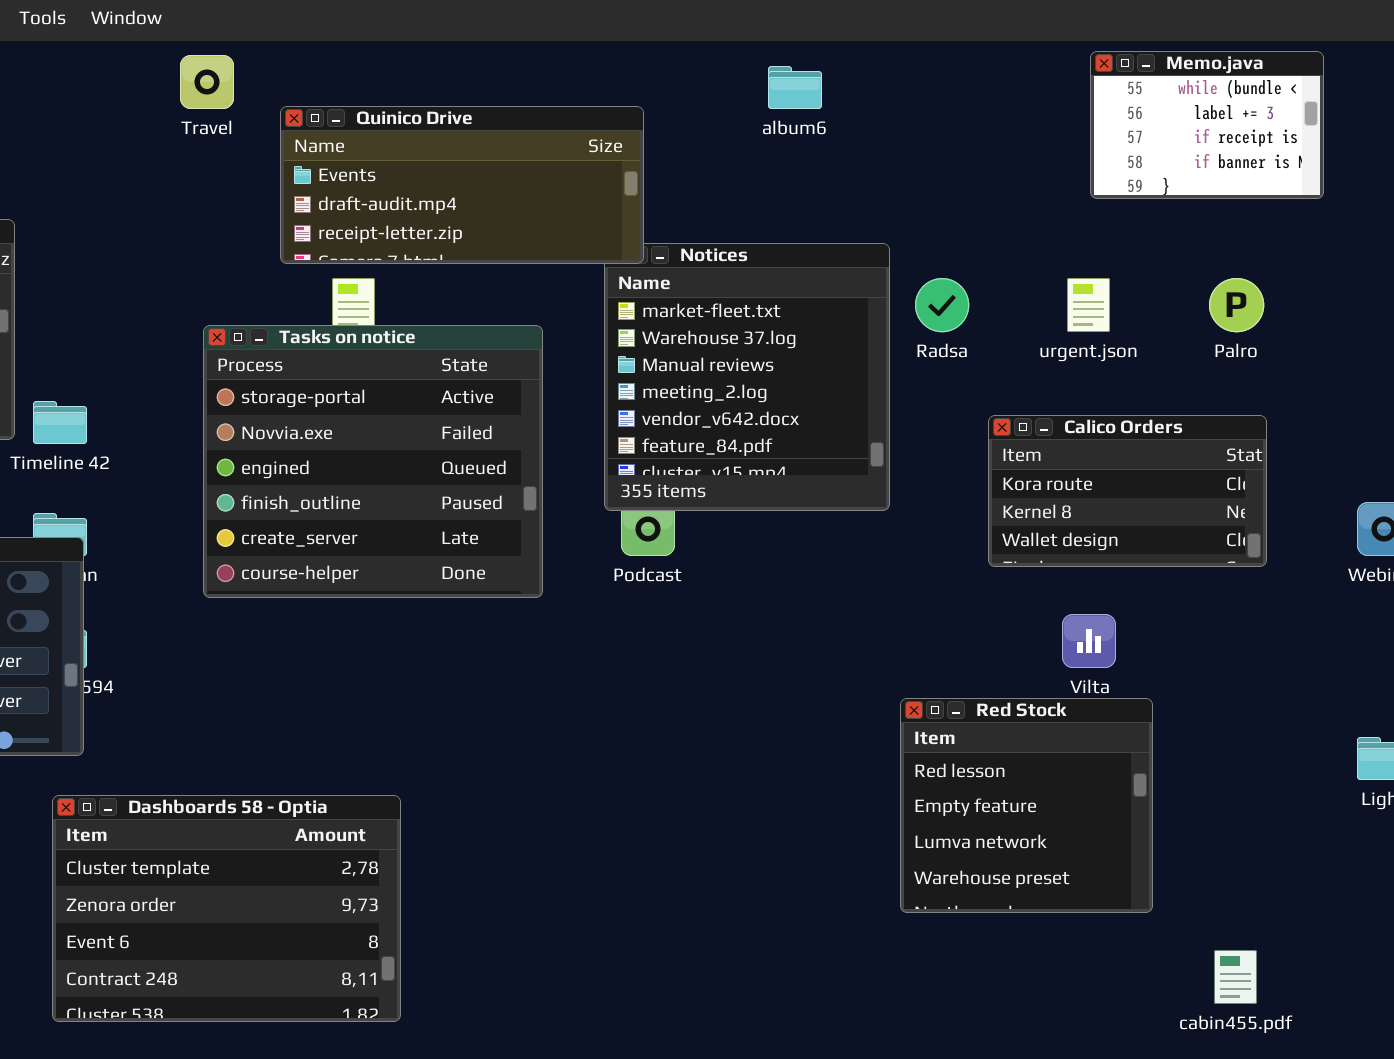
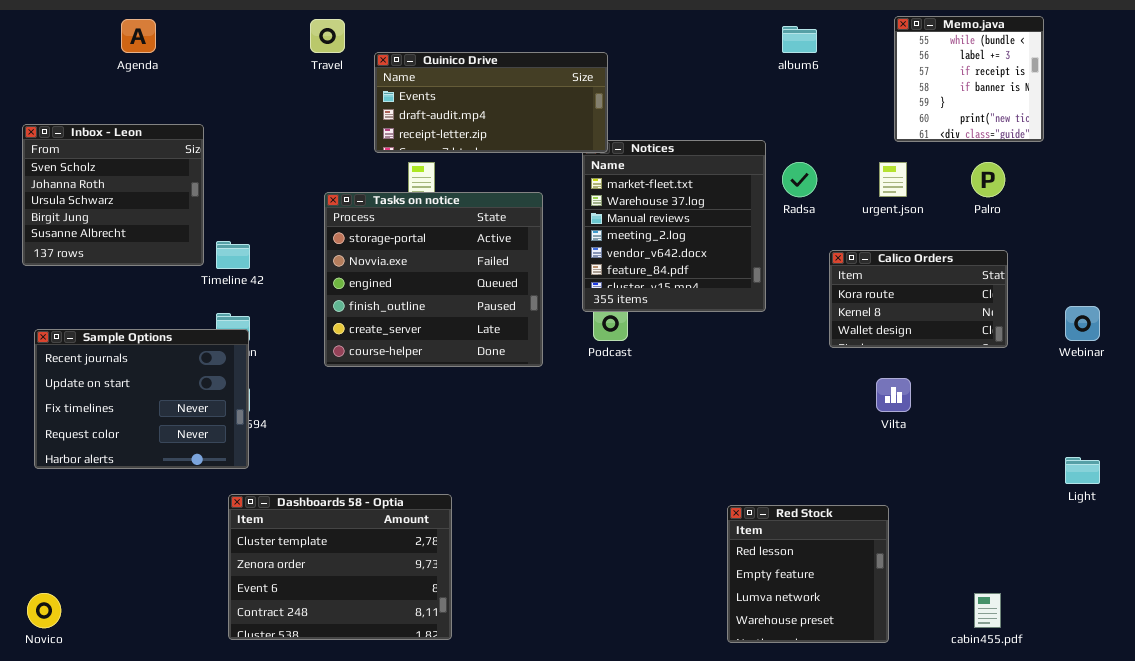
Memo.java: [1090,51,1324,199] -> [894,16,1044,142], resized
album6: [768,66,822,109] -> [782,26,817,53], moved
Red Stock: [900,698,1153,913] -> [727,505,889,643], moved

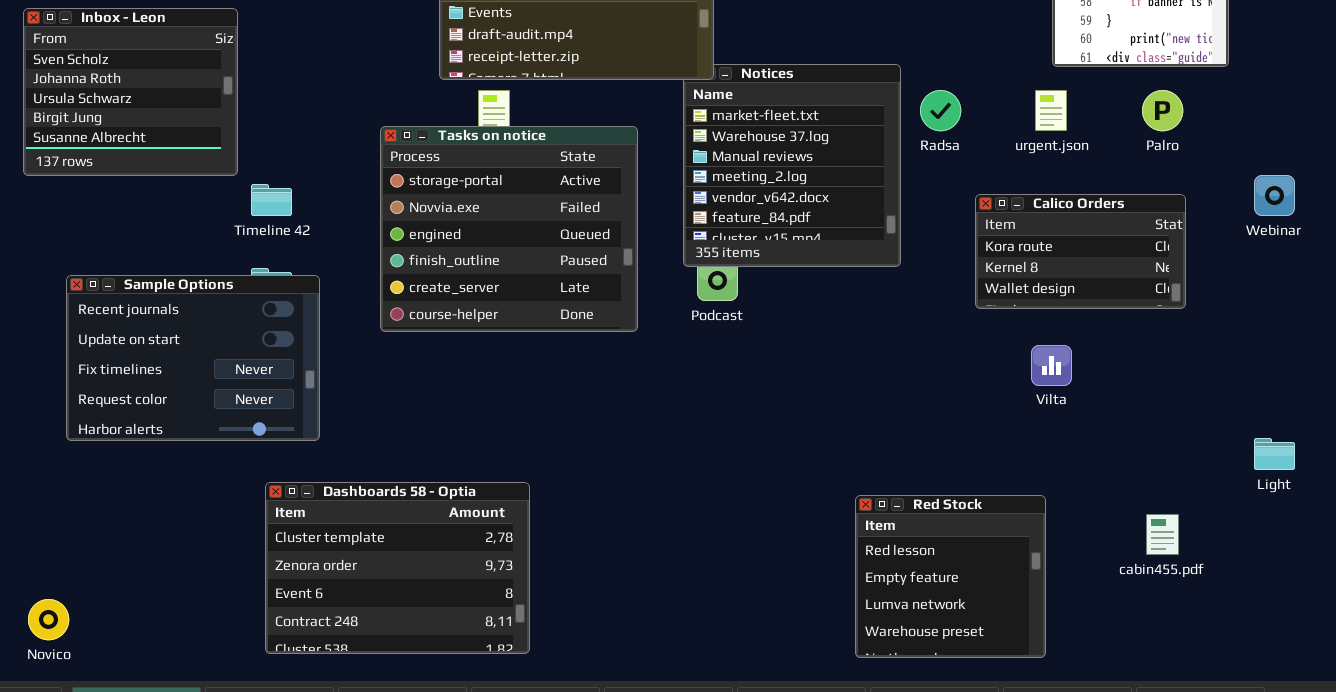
Inbox - Leon: [22,124,204,266] -> [23,8,238,176], moved
Webinar: [1065,306,1100,341] -> [1254,175,1295,216], moved
Sample Options: [34,329,249,469] -> [66,275,320,441], moved
cabin455.pdf: [974,593,1001,628] -> [1146,514,1179,555], moved

